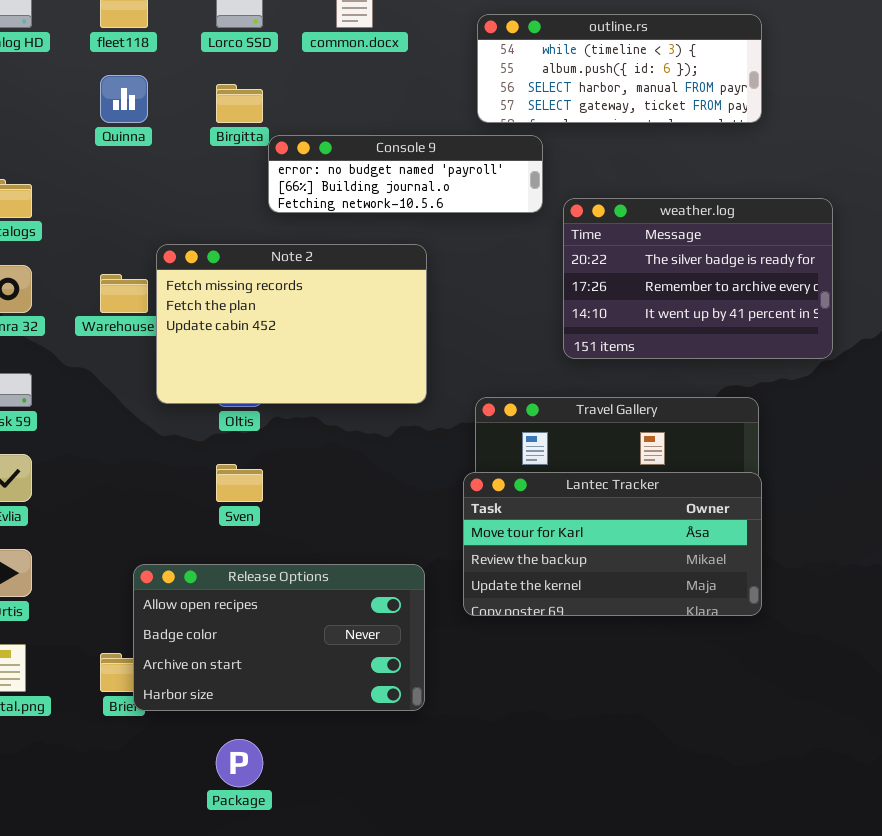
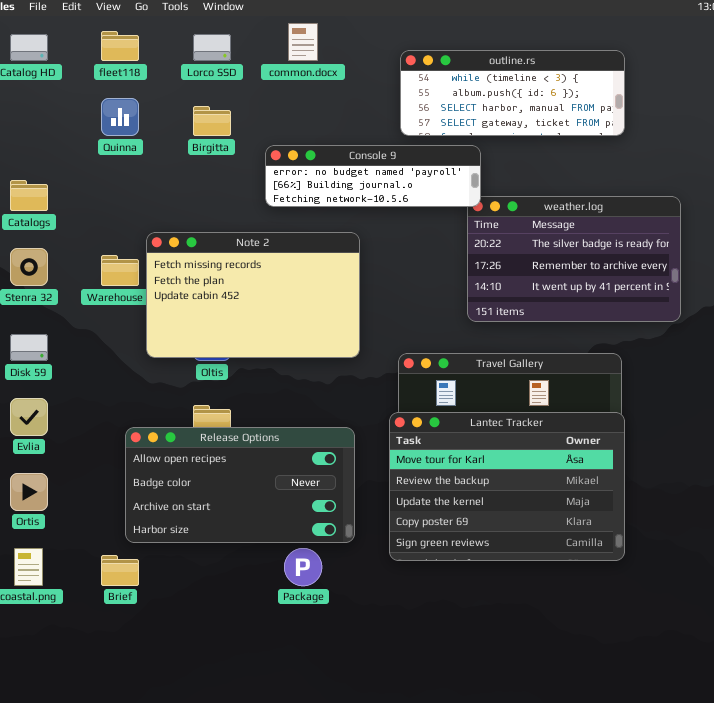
Console 9: [268,135,543,213] -> [265,145,481,207], moved
Lantec Tracker: [463,472,762,616] -> [389,412,625,561], resized
Release Options: [133,564,425,711] -> [125,427,355,543], moved
Package: [216,739,263,787] -> [284,548,322,586], moved

